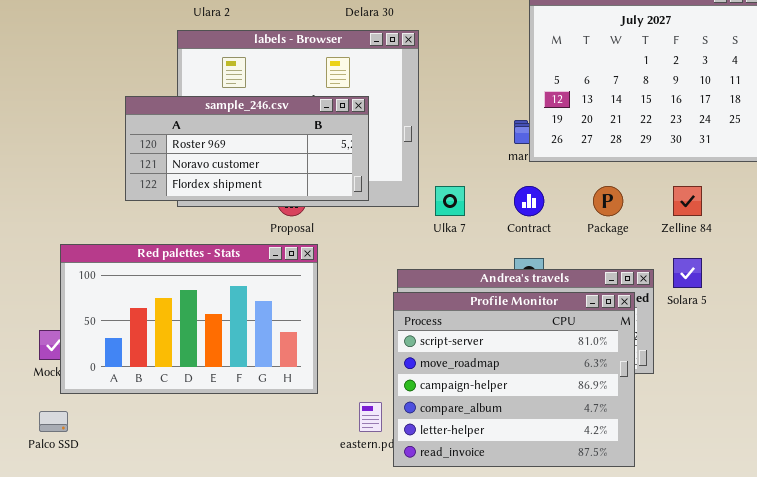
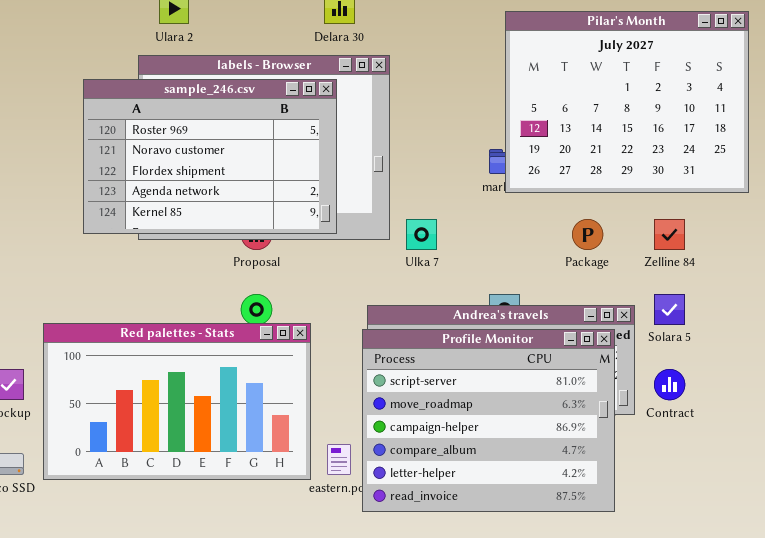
sample_246.csv: [125,96,369,201] -> [83,79,337,234], resized
Contract: [514,186,544,216] -> [654,369,685,400], moved
Red palettes - Stats: [60,244,318,394] -> [43,323,311,480], moved

